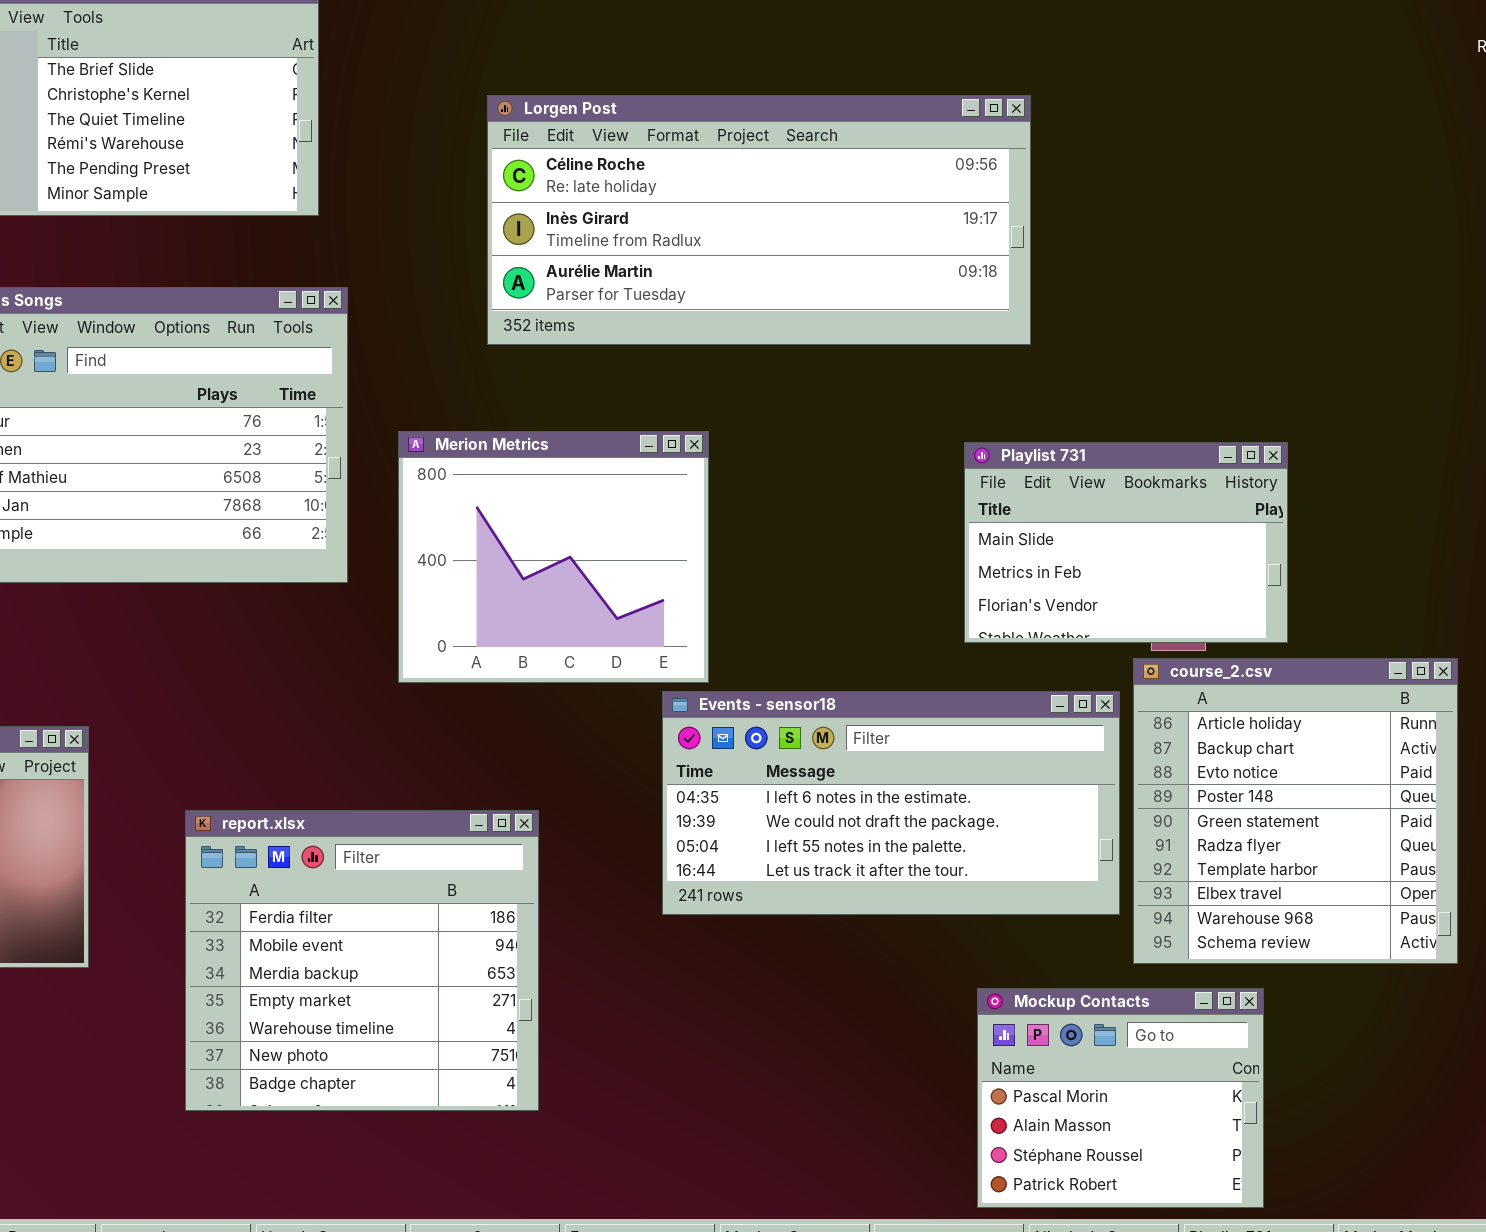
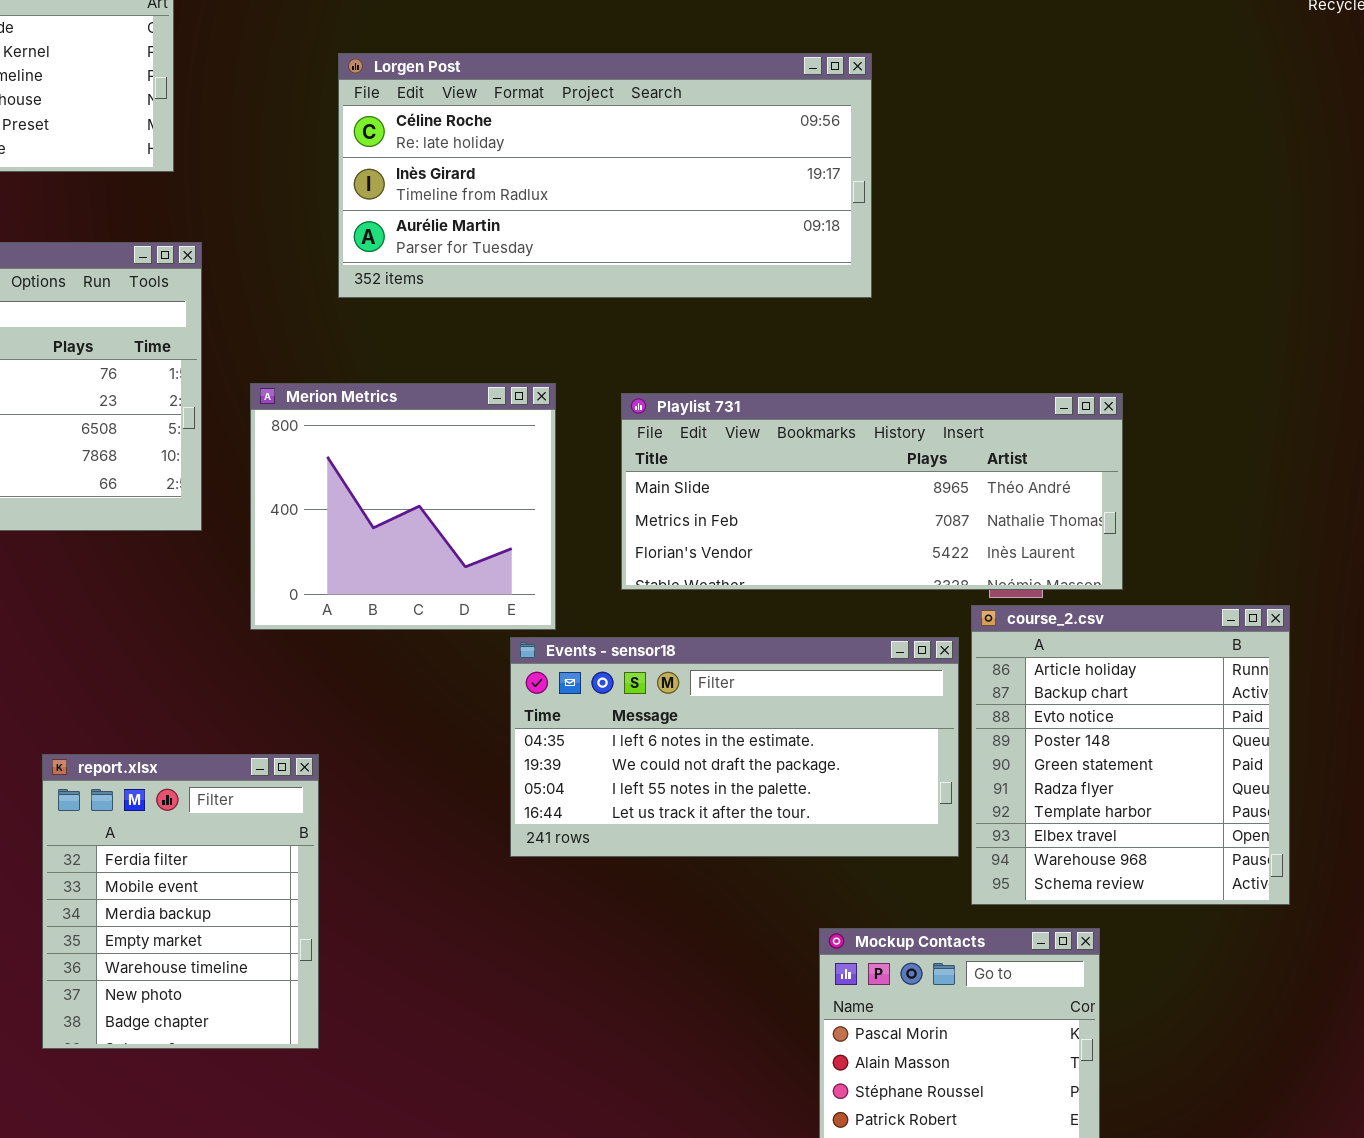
Playlist 731: [964,442,1288,643] -> [621,393,1123,590], resized
report.xlsx: [185,810,539,1111] -> [42,754,319,1049], resized

